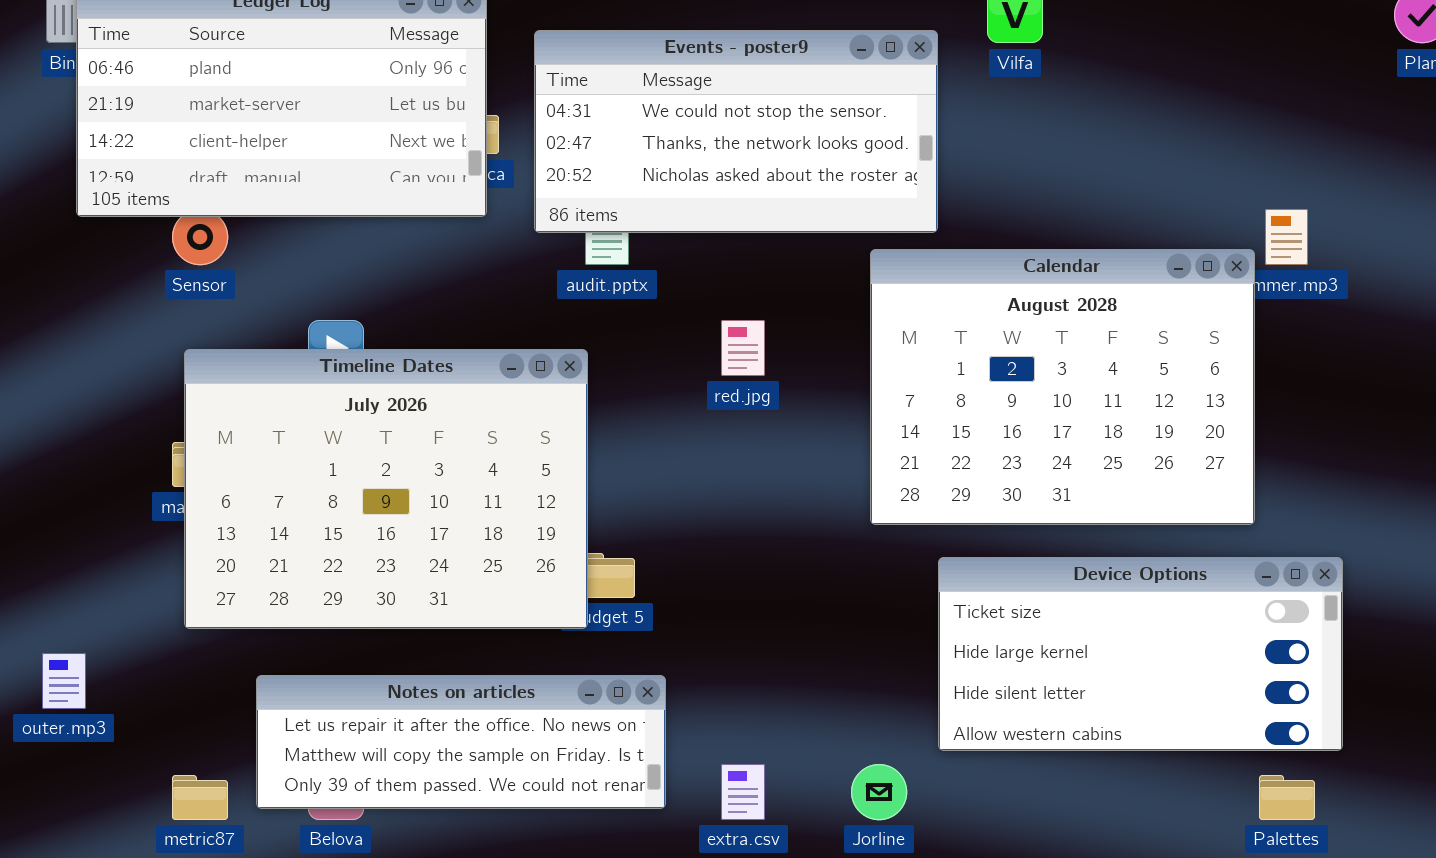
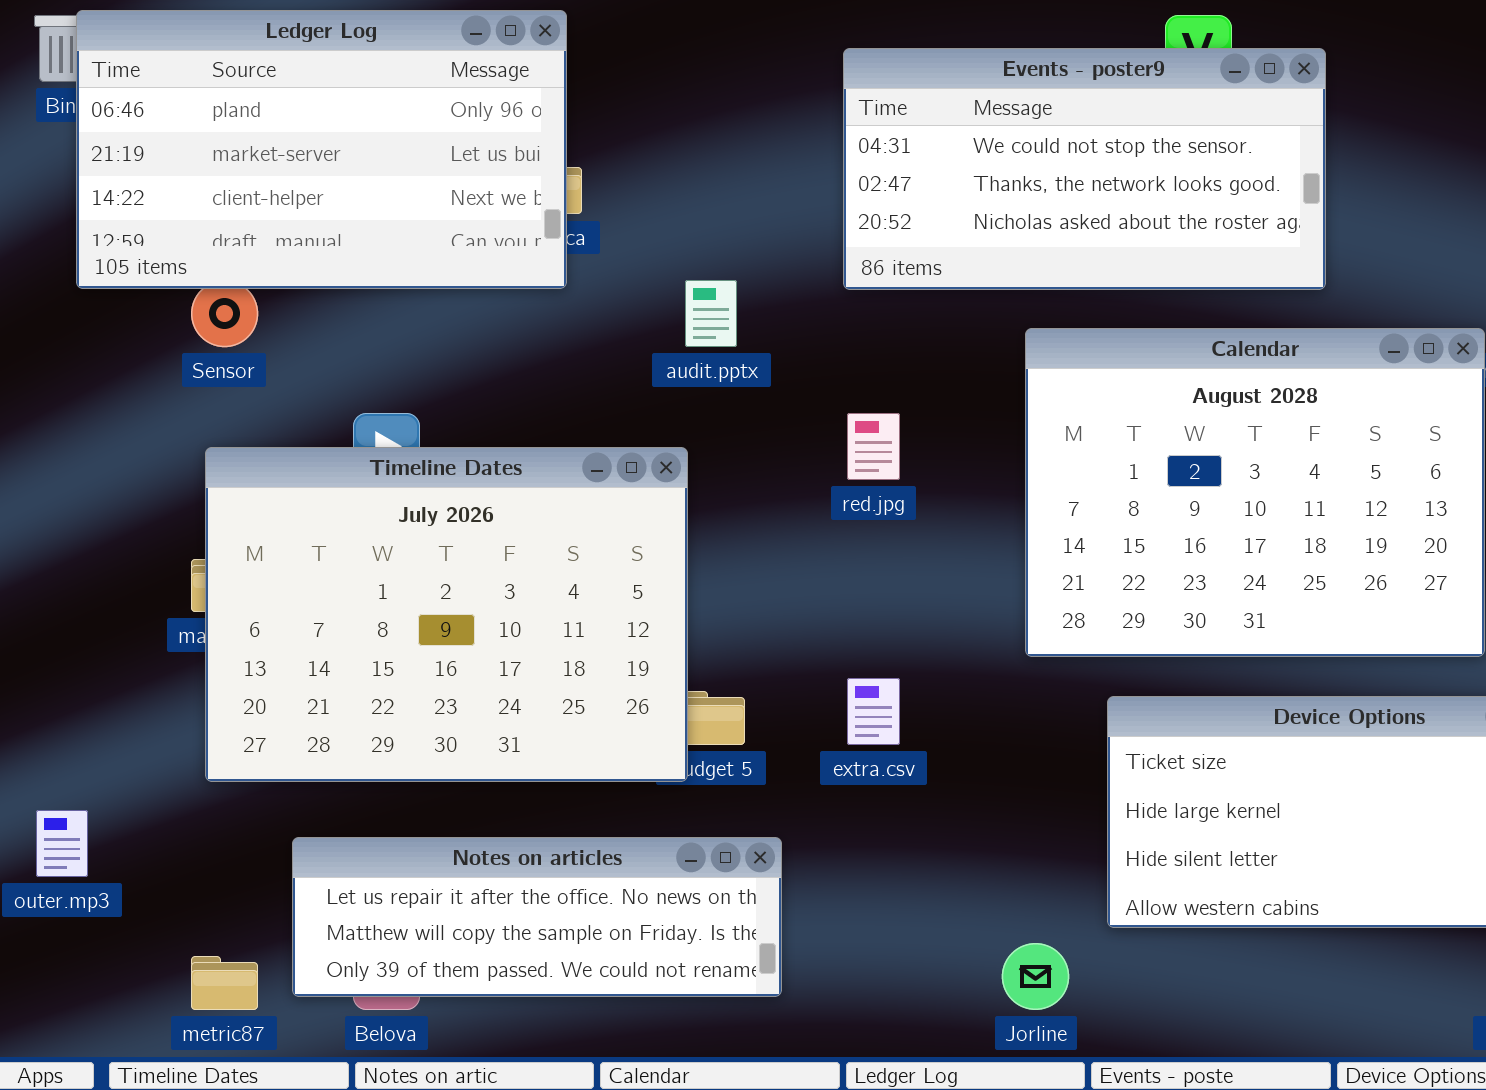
Events - poster9: [534,30,938,233] -> [843,48,1326,290], moved
extra.csv: [721,764,765,820] -> [847,678,900,745], moved

